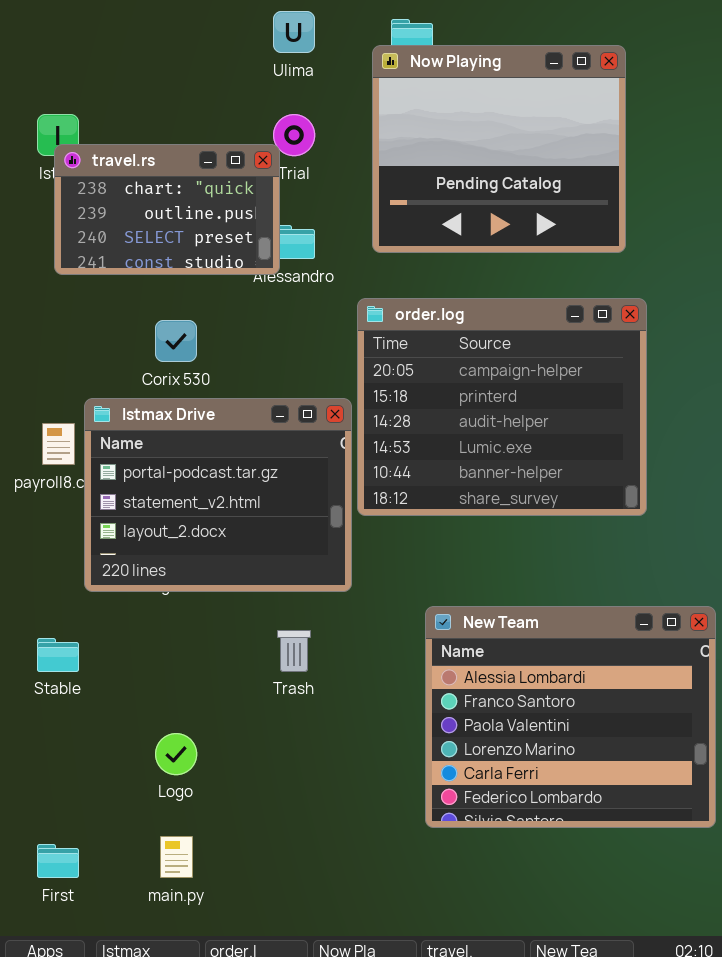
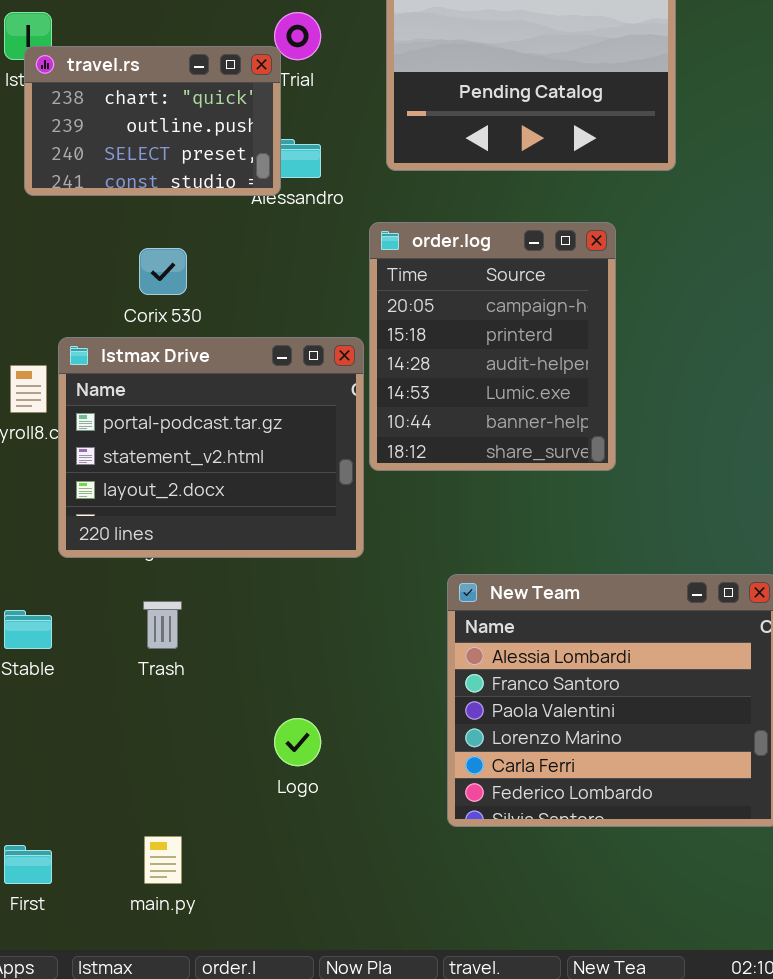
order.log: [357,298,647,516] -> [369,222,616,471], resized
Trash: [277,630,311,672] -> [143,601,182,649], moved
Logo: [155,733,197,775] -> [274,718,321,766], moved

